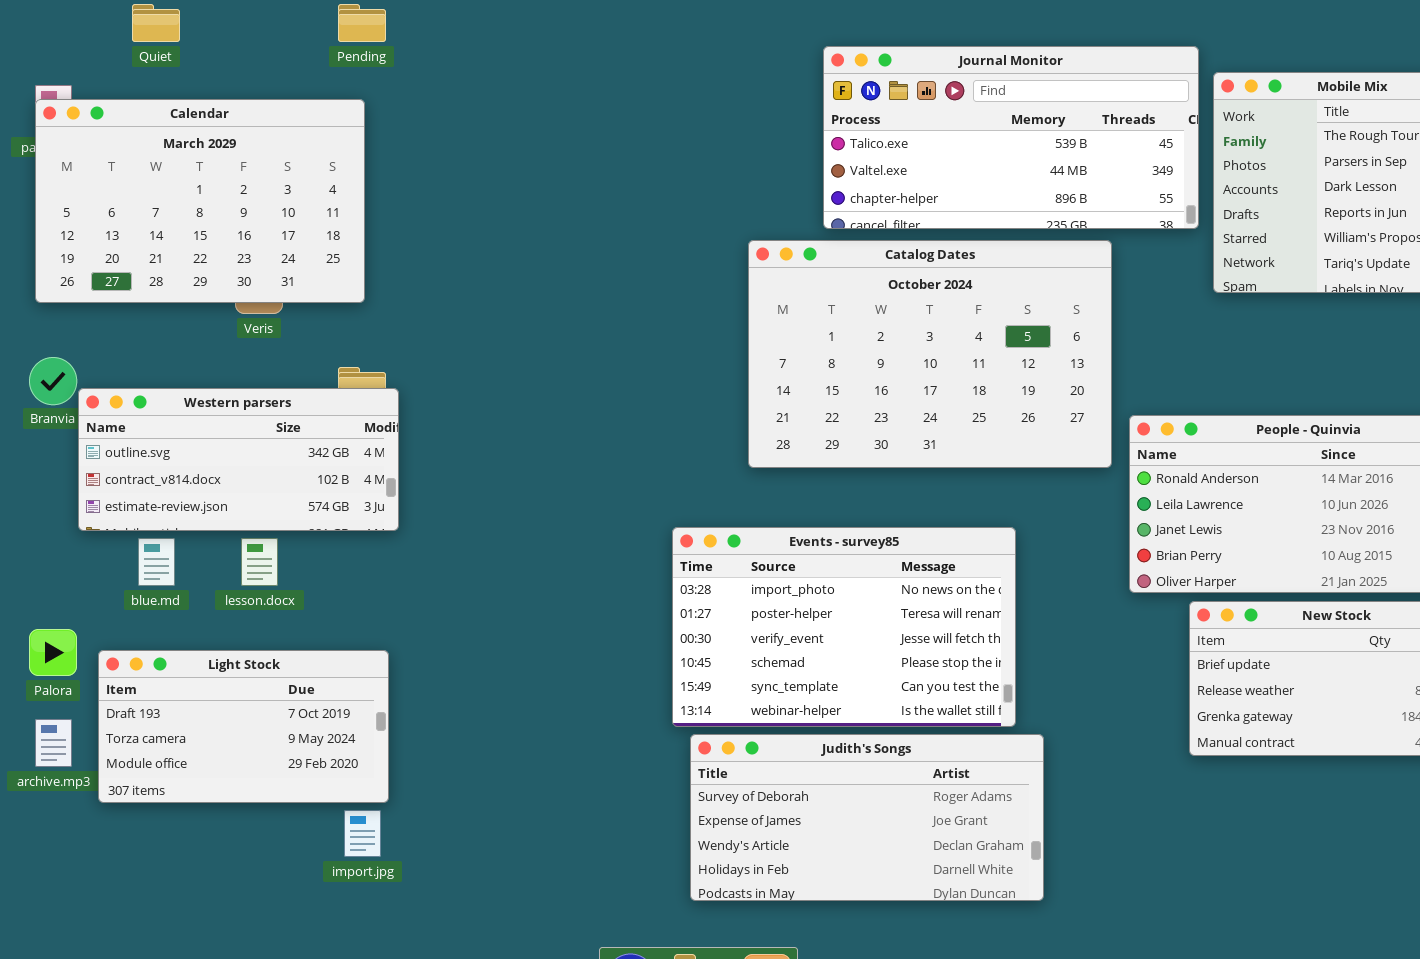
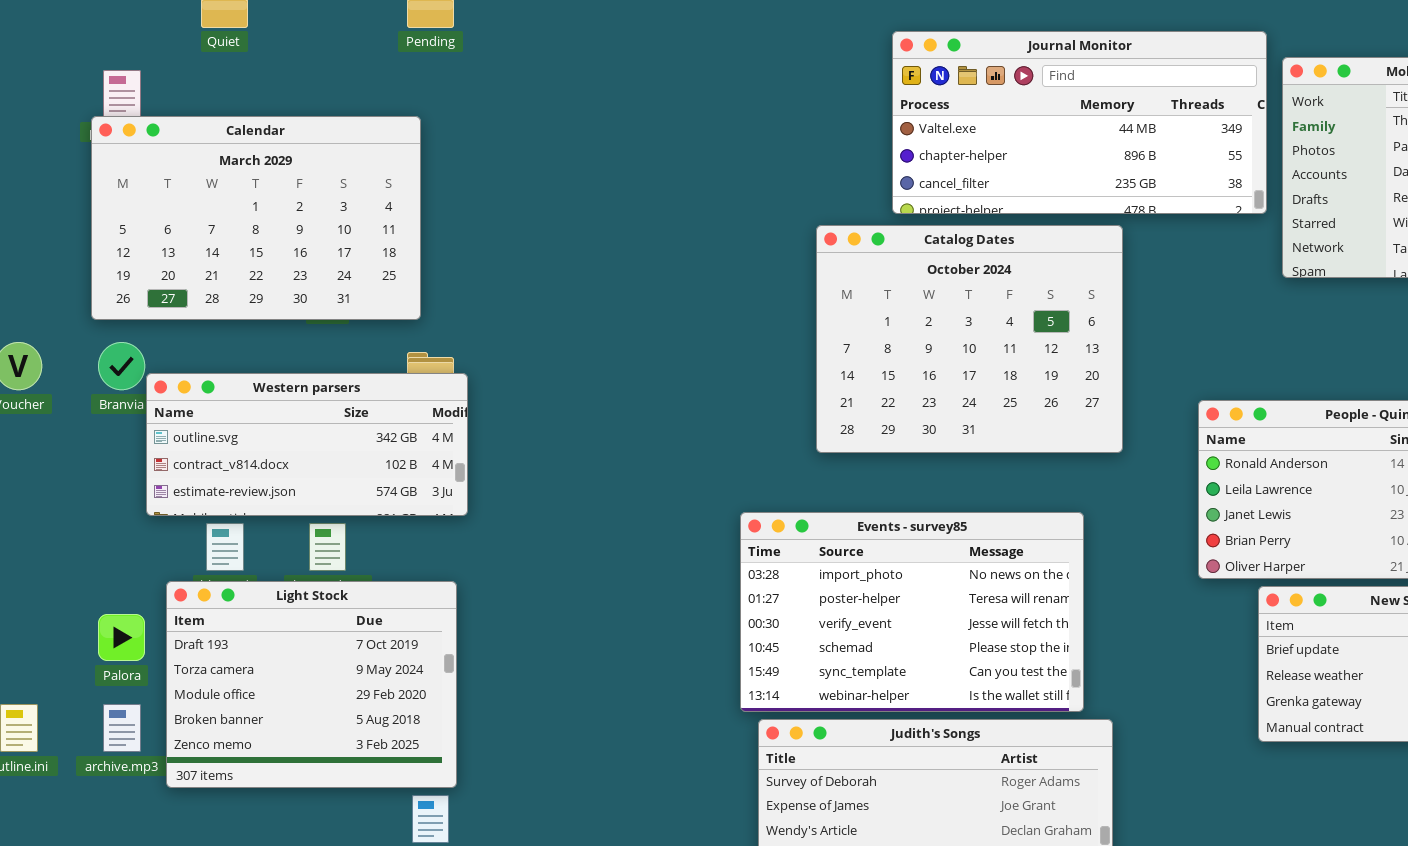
Journal Monitor: [823,46,1199,229] -> [892,31,1267,214], scrolled down 1 row
Calendar: [35,99,365,303] -> [91,116,421,320], moved
Catalog Dates: [748,240,1112,468] -> [816,225,1123,453], resized
Light Stock: [98,650,389,803] -> [166,581,457,788], resized

